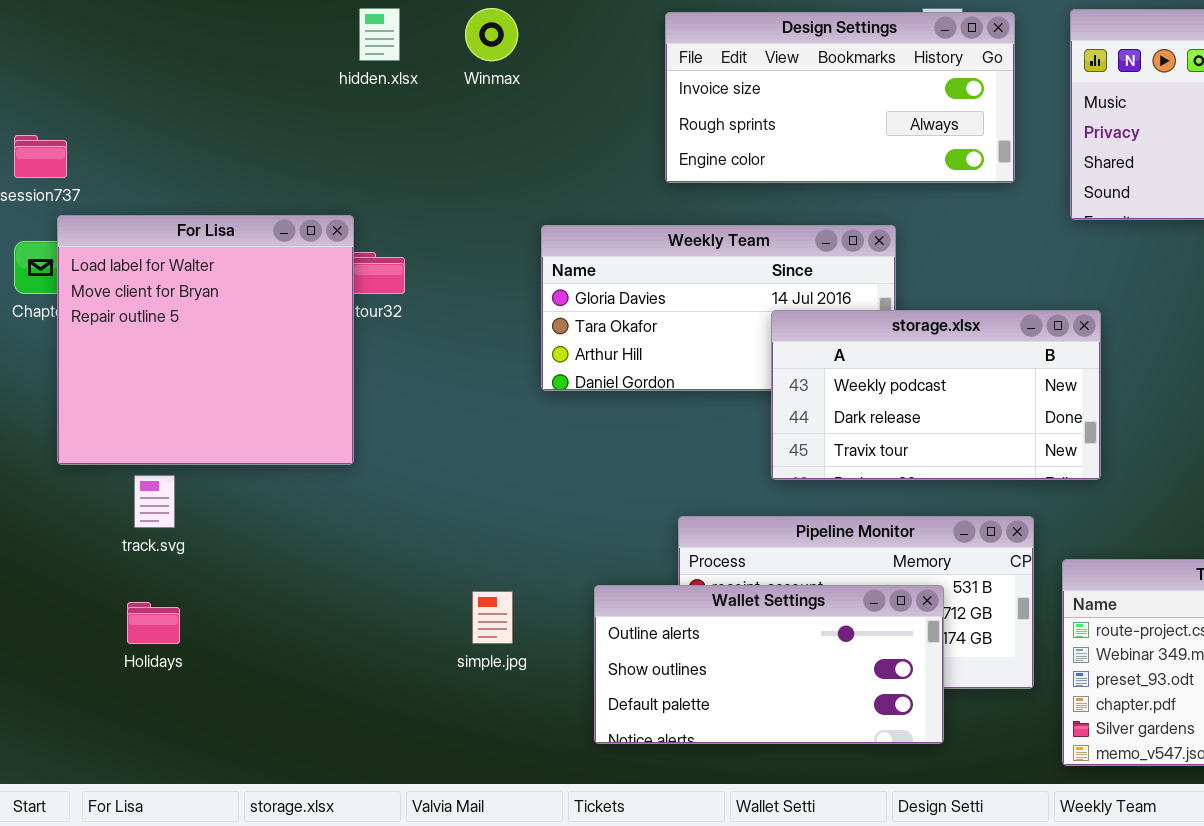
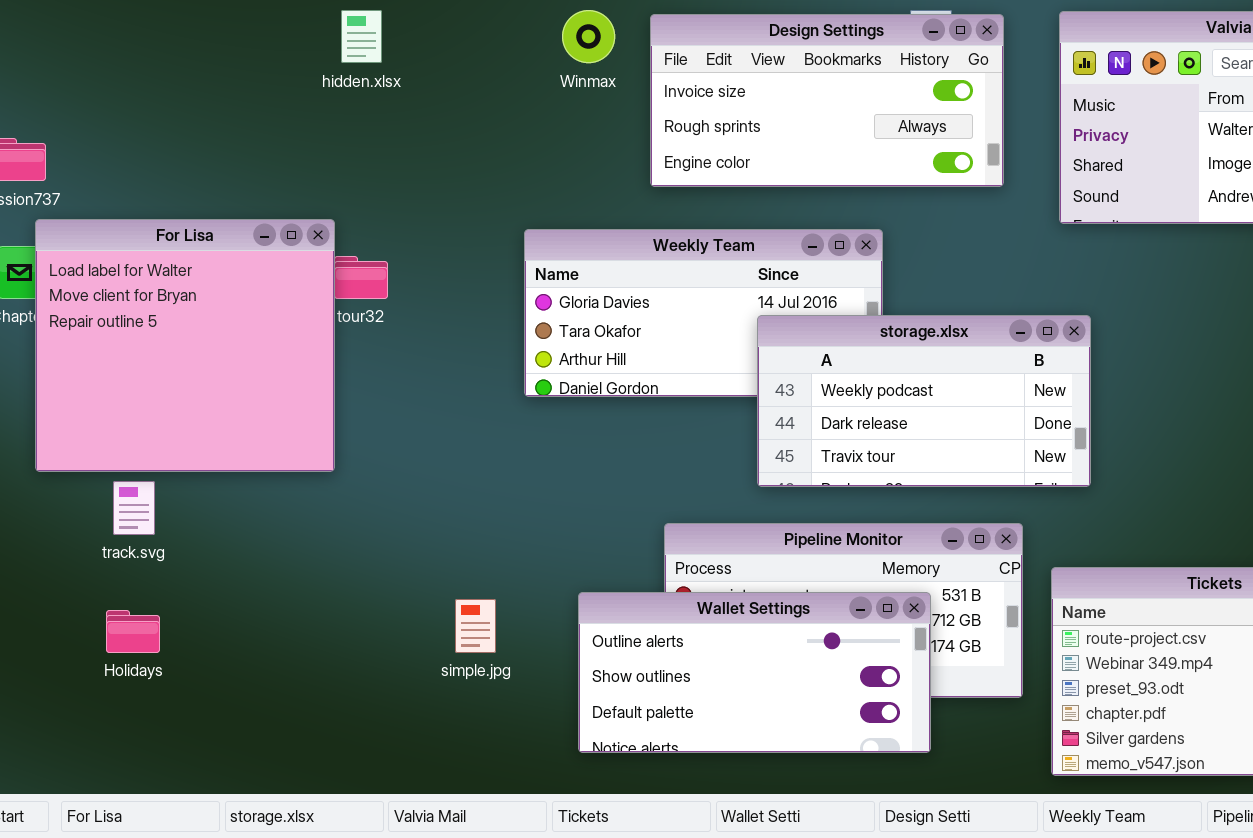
Winmax: [465,8,518,61] -> [562,10,615,63], moved

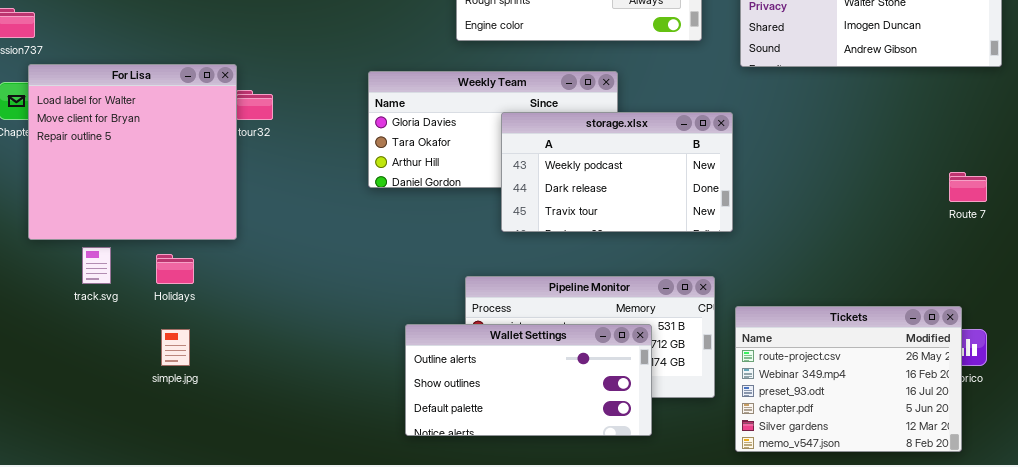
storage.xlsx: [757,315,1091,487] -> [501,112,733,232], moved
simple.jpg: [455,599,496,653] -> [161,329,190,366], moved
Holidays: [106,610,160,653] -> [156,254,194,284], moved

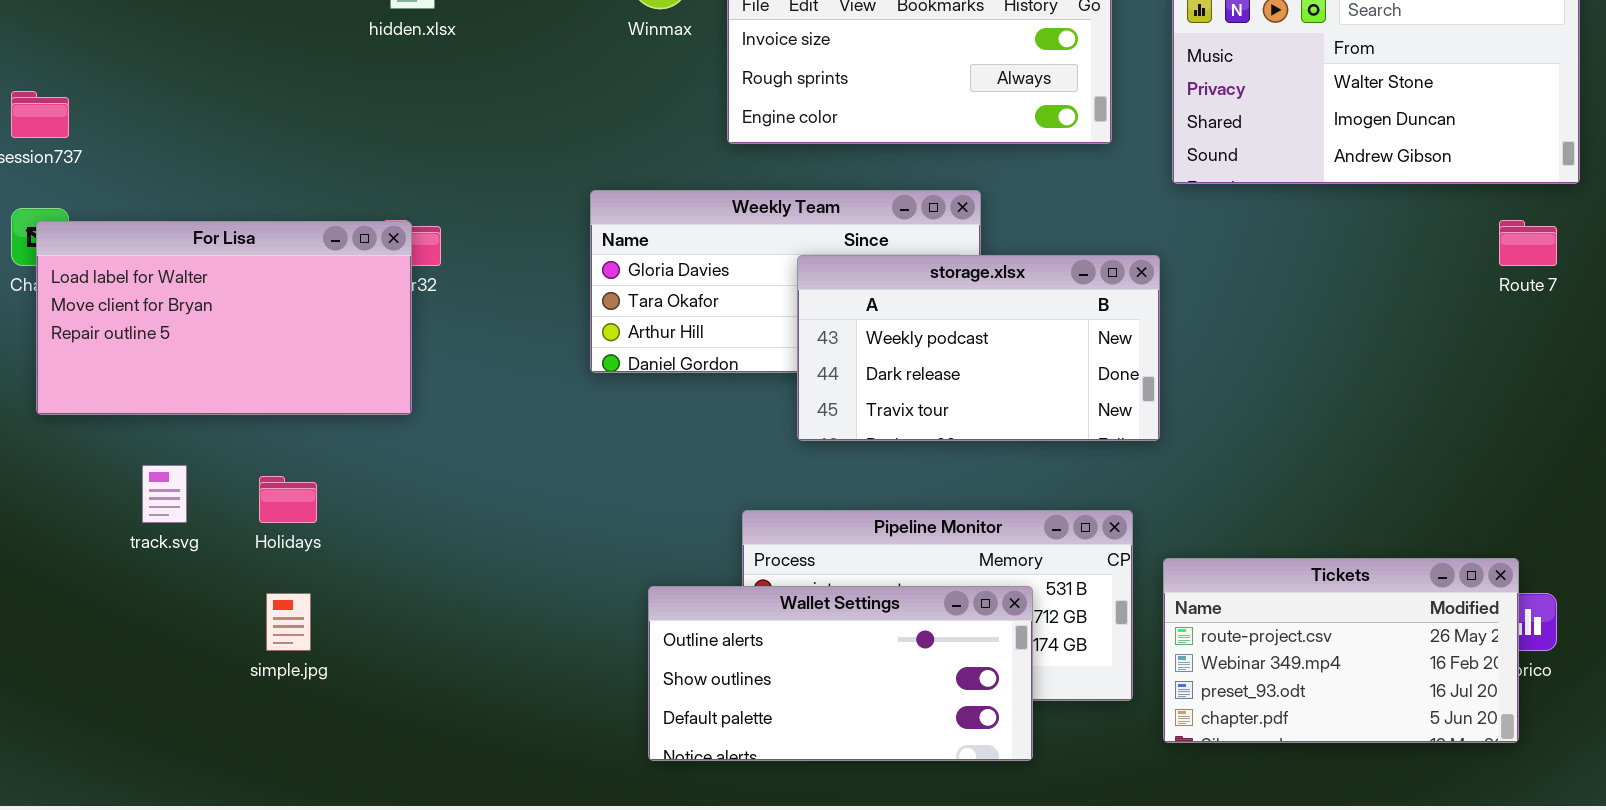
For Lisa: [28,64,237,240] -> [36,221,412,415], moved, resized
Route 7: [949,172,987,202] -> [1499,220,1557,266], moved
Tickets: [735,306,962,452] -> [1163,558,1519,743], resized

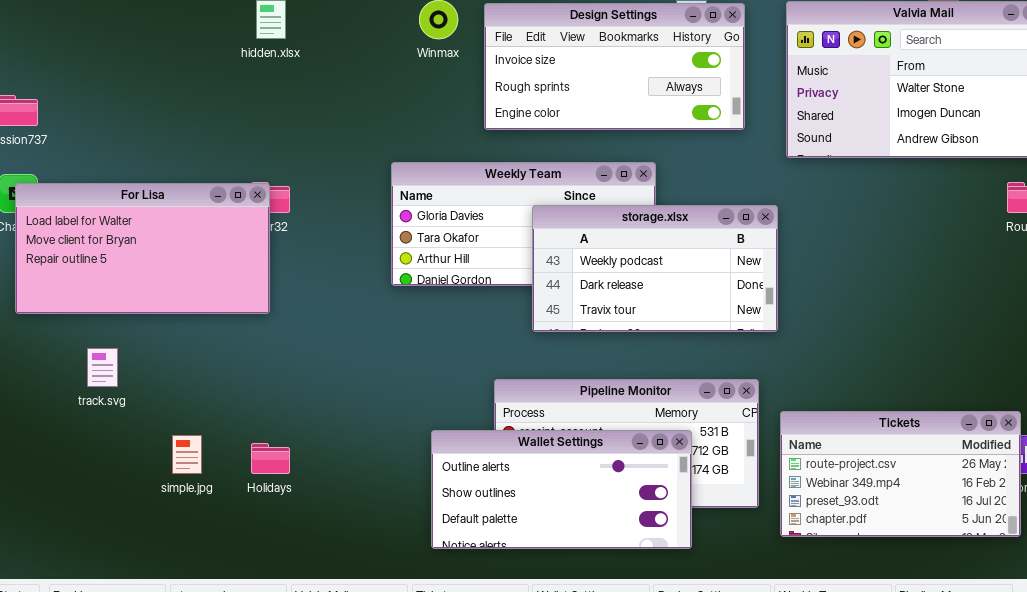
Holidays: [259,476,317,523] -> [251,443,290,474], moved

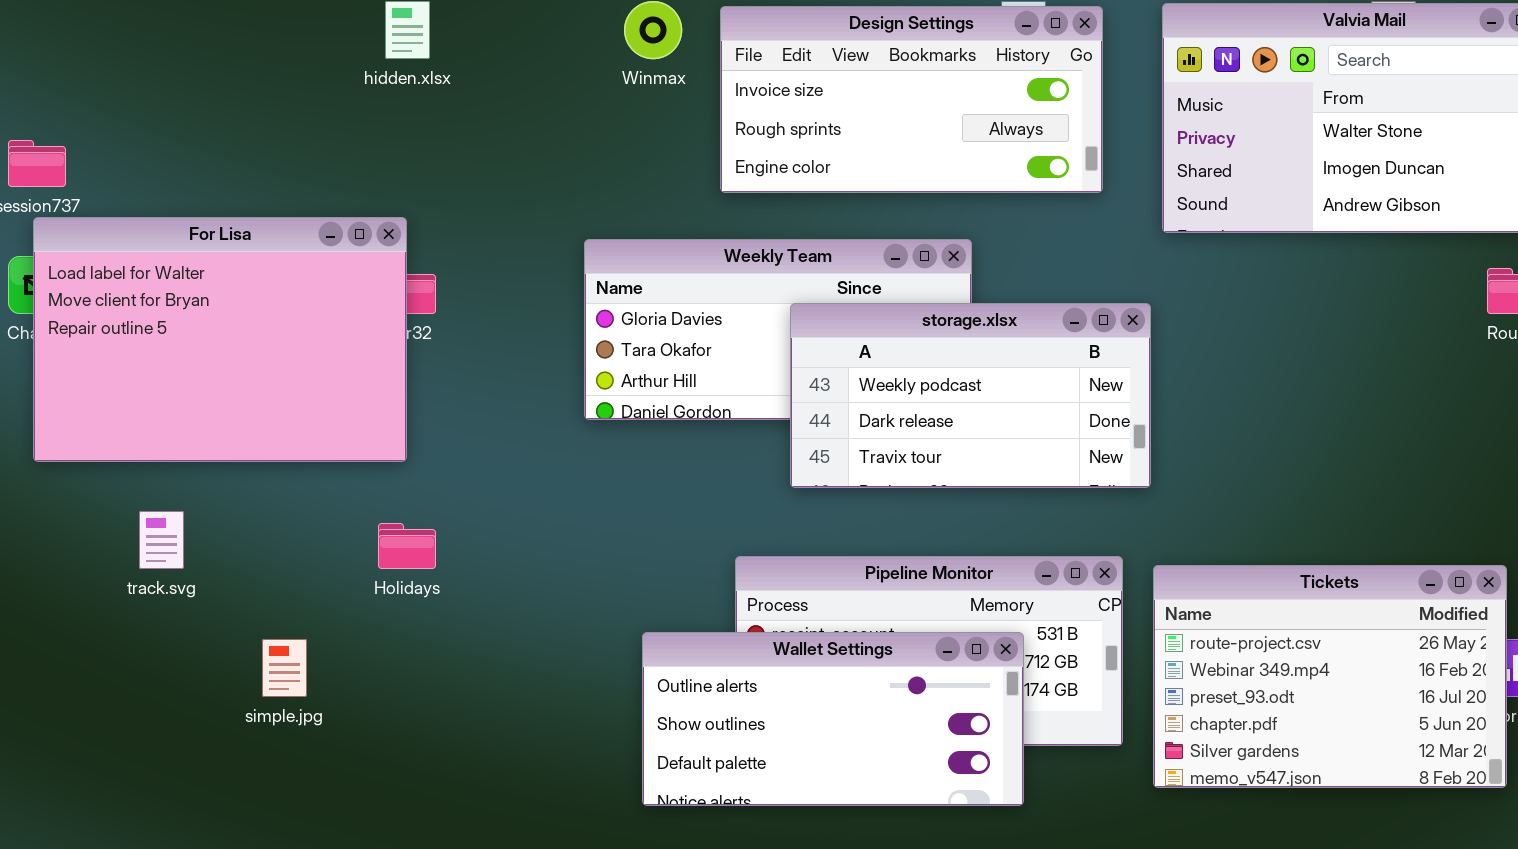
For Lisa: [15,183,270,314] -> [33,217,407,462], resized
Tickets: [780,411,1021,537] -> [1153,565,1507,788], resized
Holidays: [251,443,290,474] -> [378,523,436,569], moved

